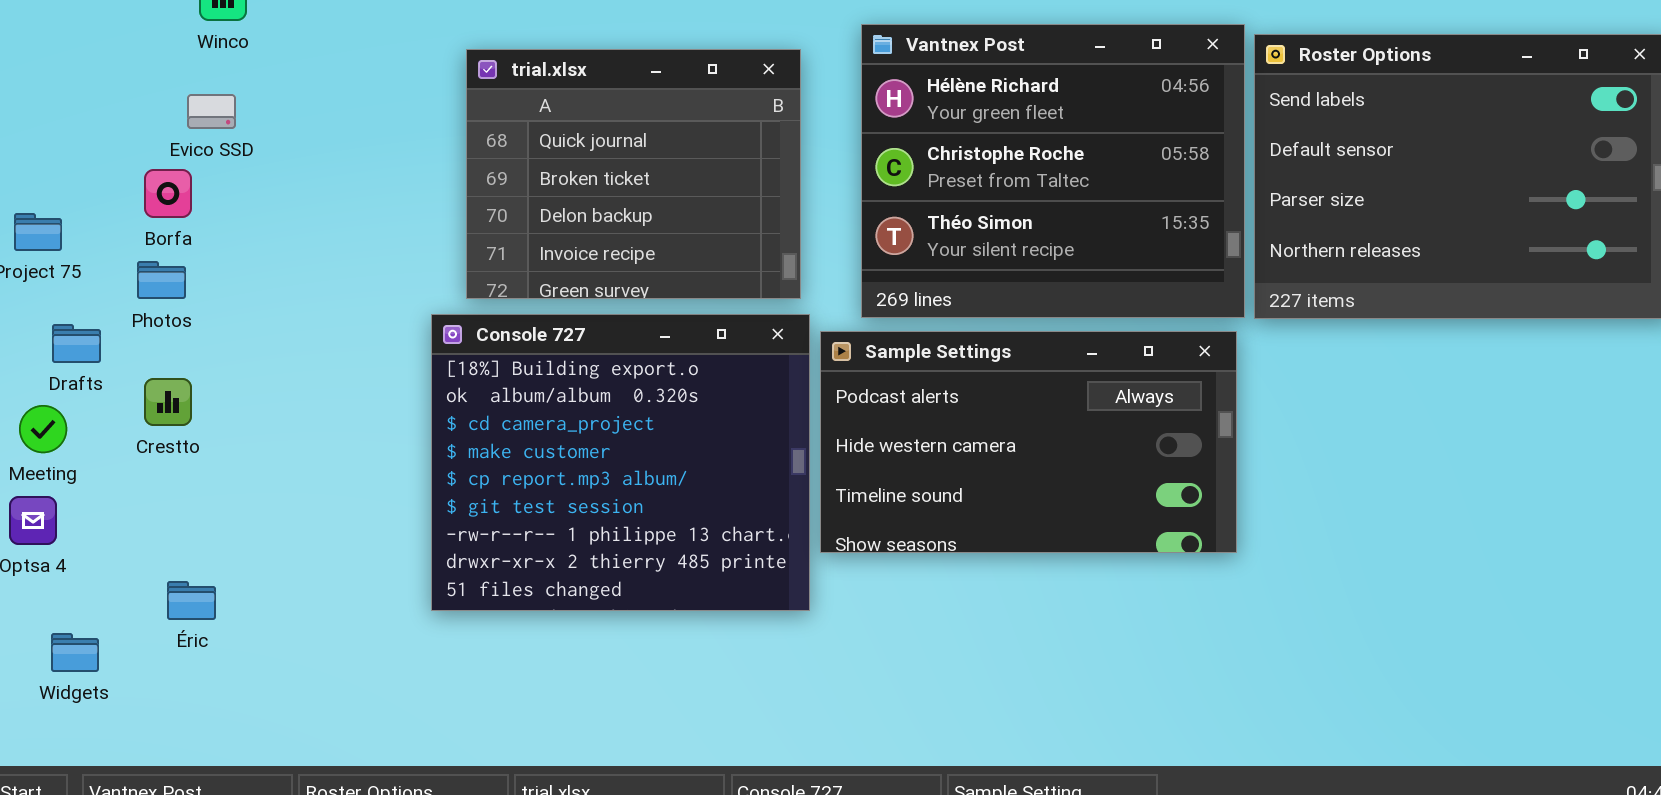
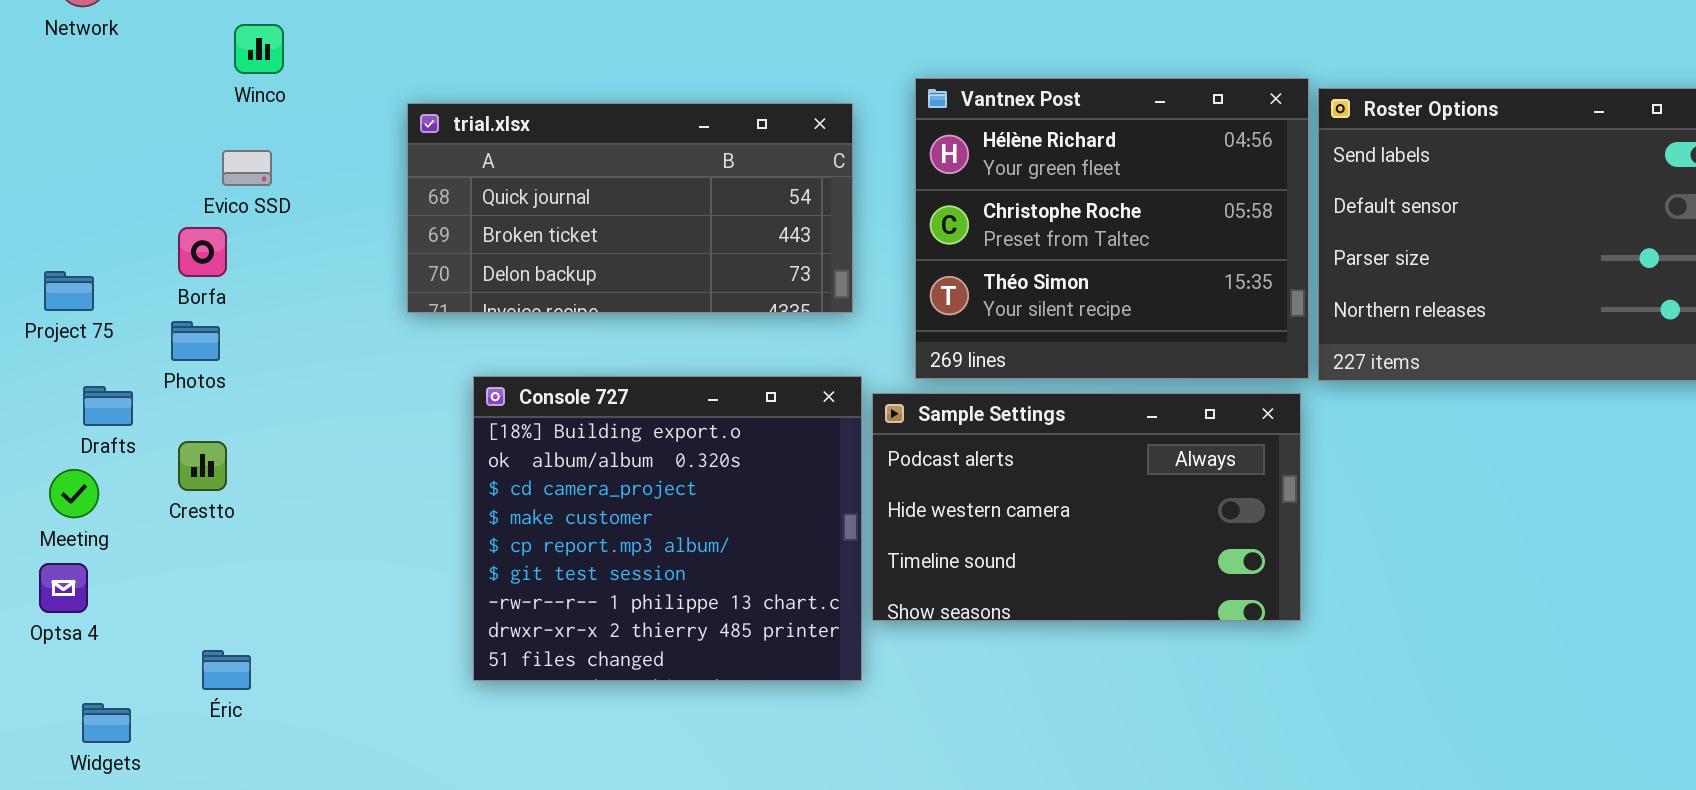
trial.xlsx: [466,49,801,299] -> [407,103,853,313], resized

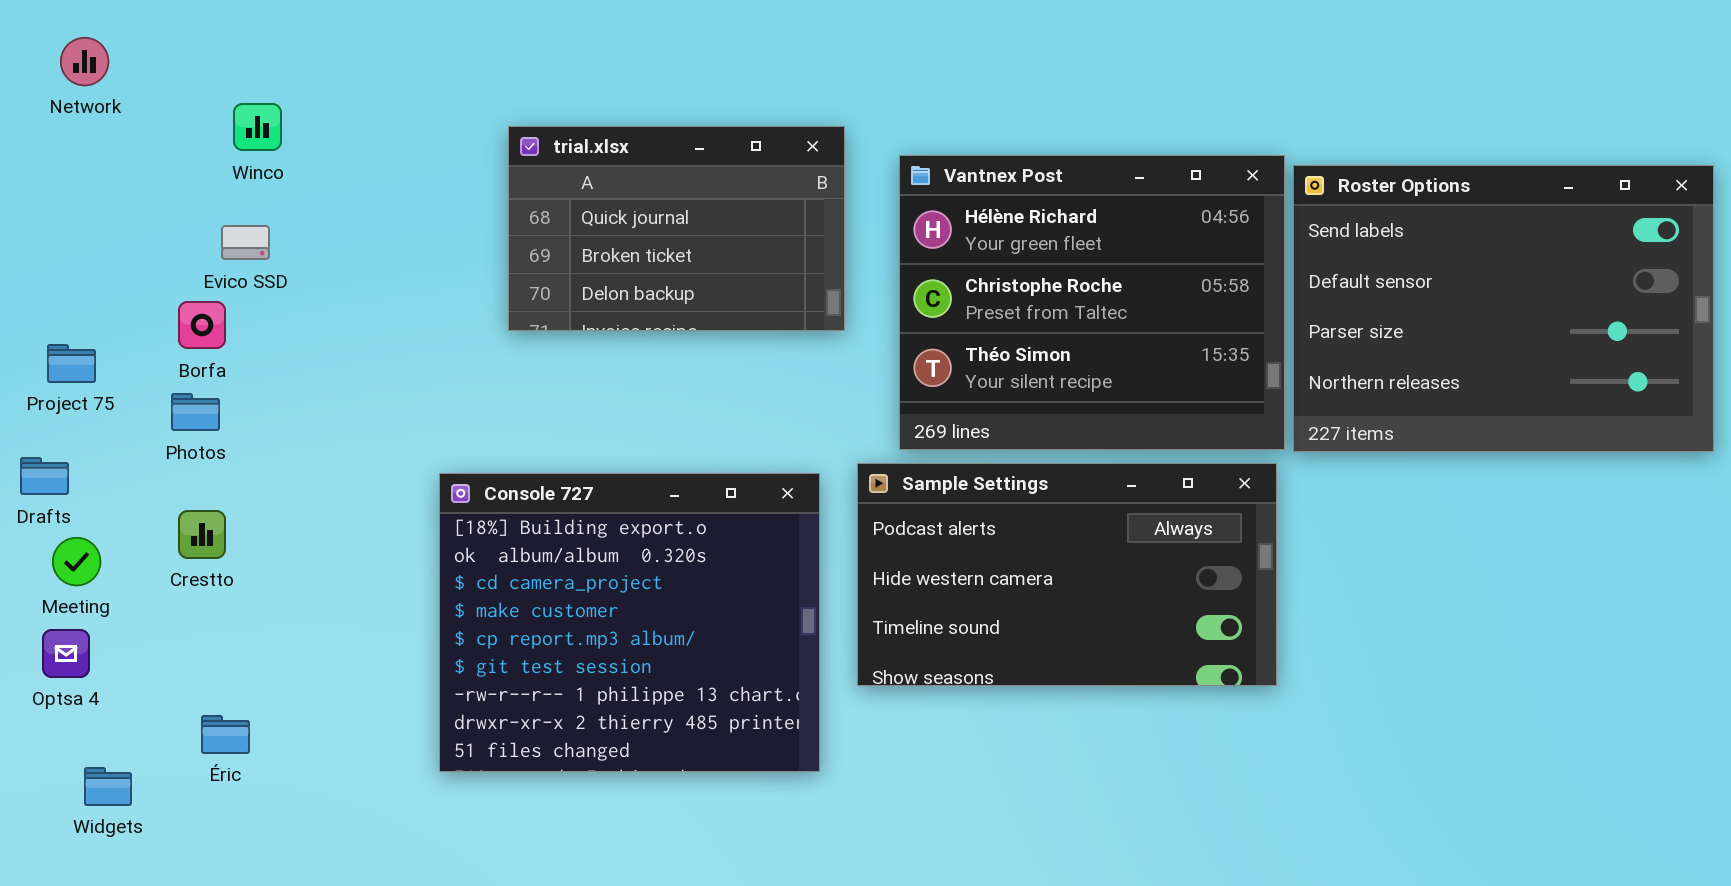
trial.xlsx: [407,103,853,313] -> [508,126,845,331], moved, resized
Console 727: [473,376,862,681] -> [439,473,820,772], moved
Drafts: [83,386,133,426] -> [20,457,69,495], moved

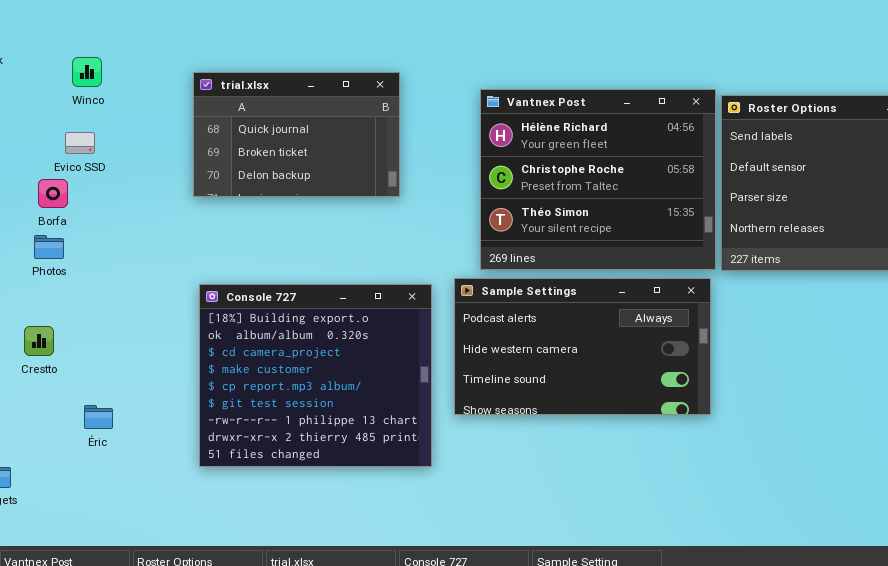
trial.xlsx: [508,126,845,331] -> [193,72,400,197], moved
Crestto: [178,510,226,559] -> [24,326,54,356], moved
Éric: [201,715,250,754] -> [84,405,113,429], moved

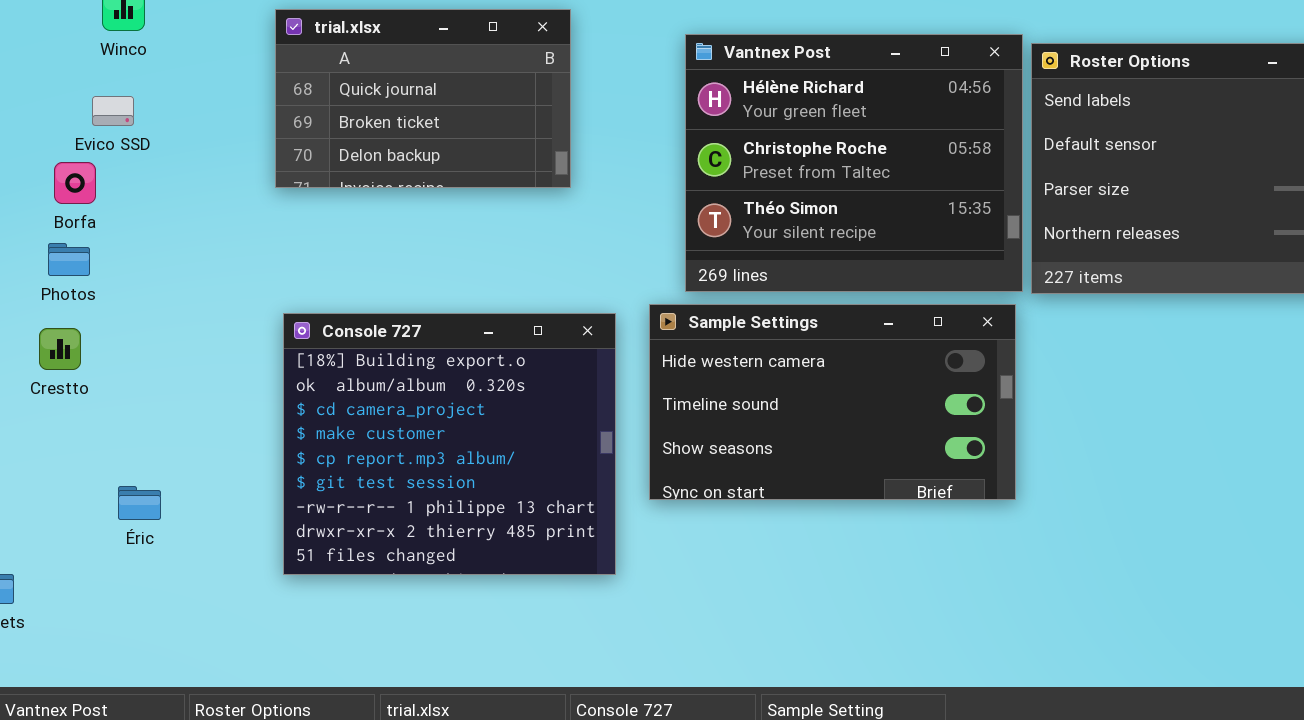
Sample Settings: [454,278,711,415] -> [649,304,1016,500], scrolled down 1 row
Crestto: [24,326,54,356] -> [39,328,81,370], moved

